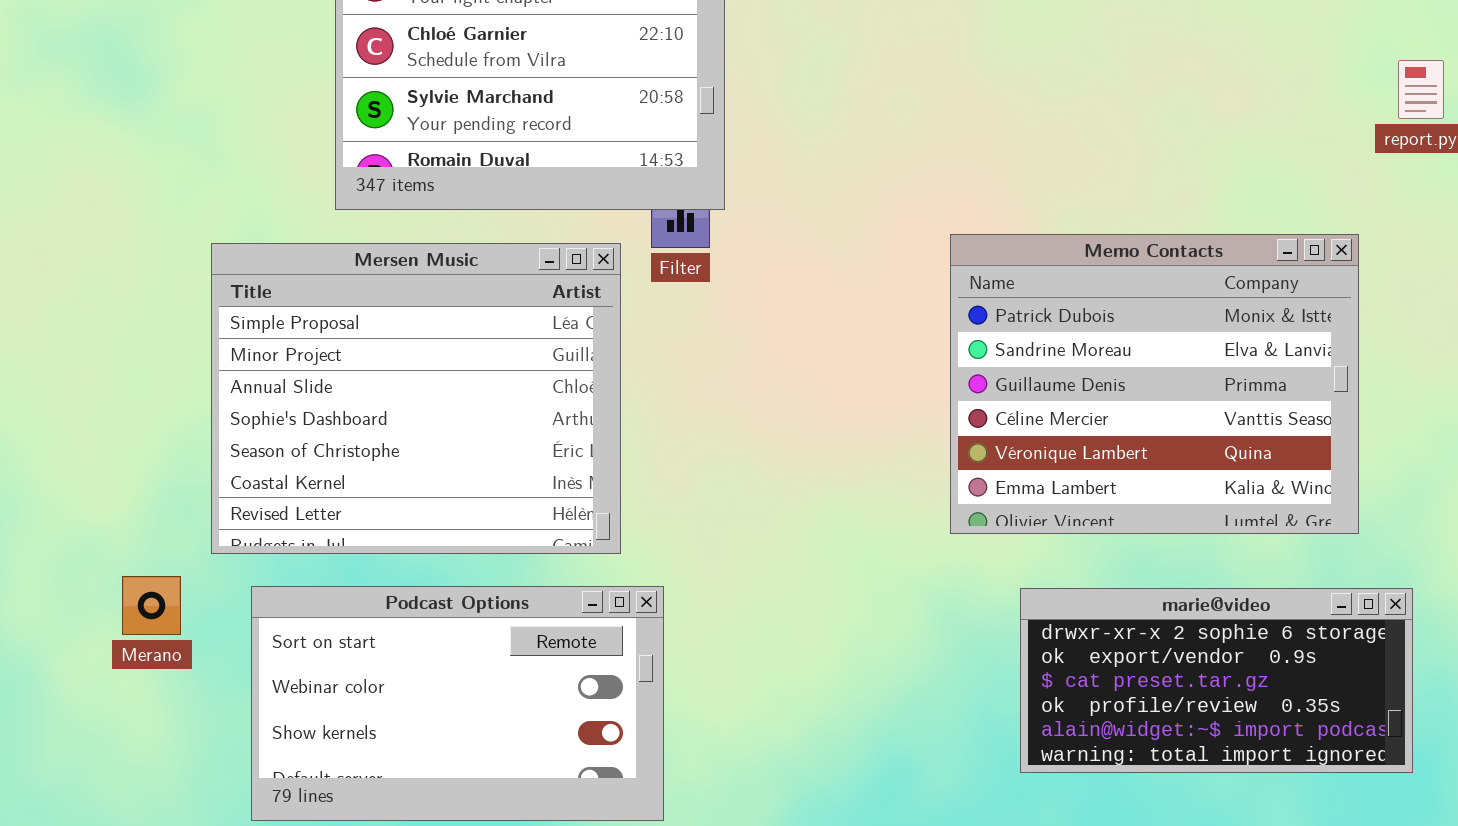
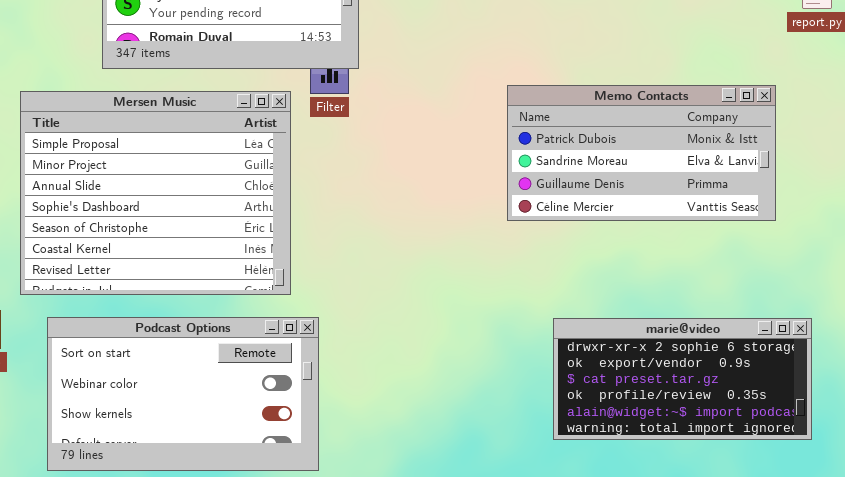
Memo Contacts: [950,234,1359,534] -> [507,85,776,221], resized

